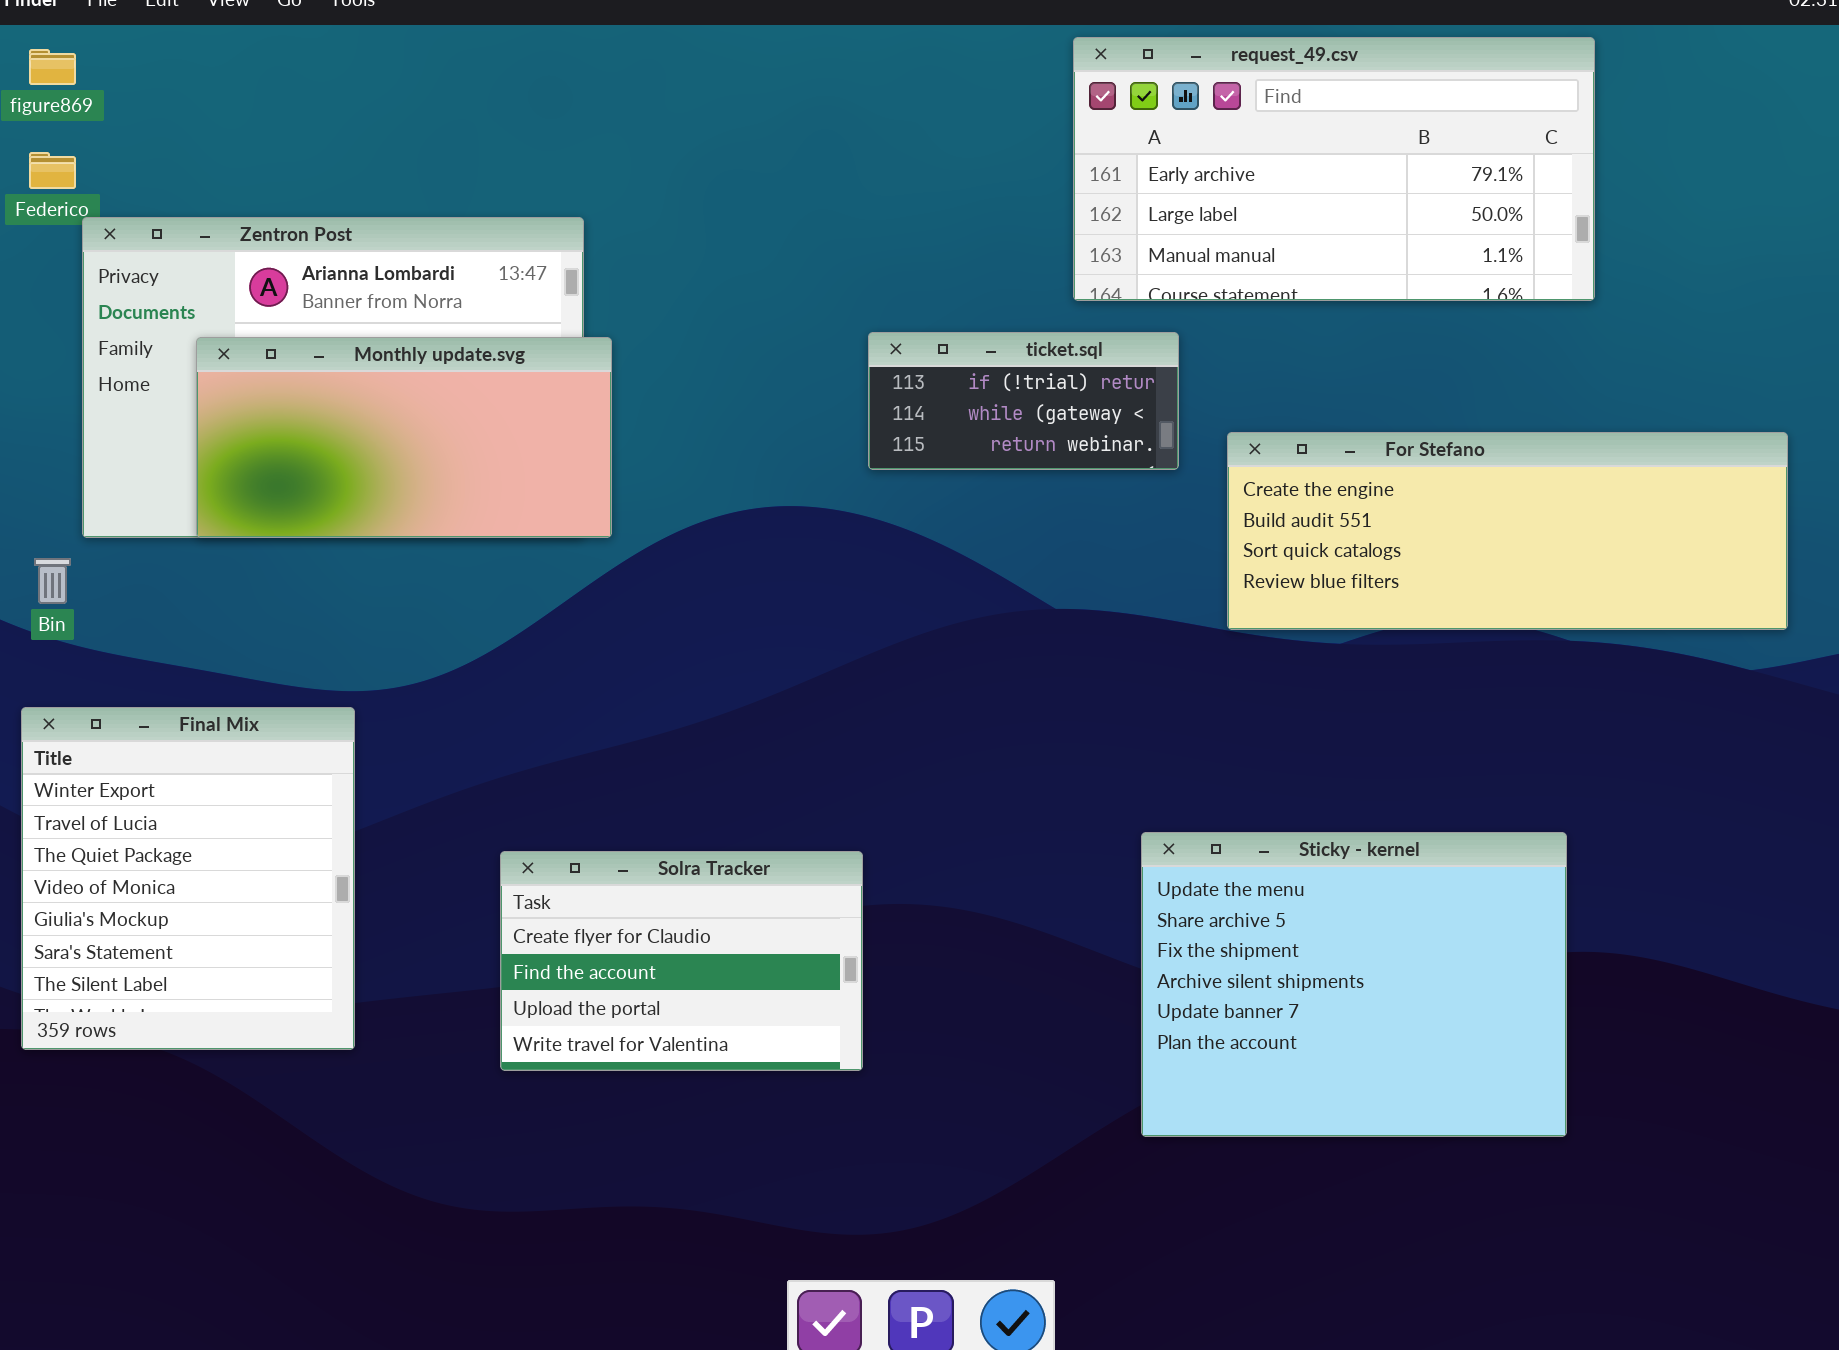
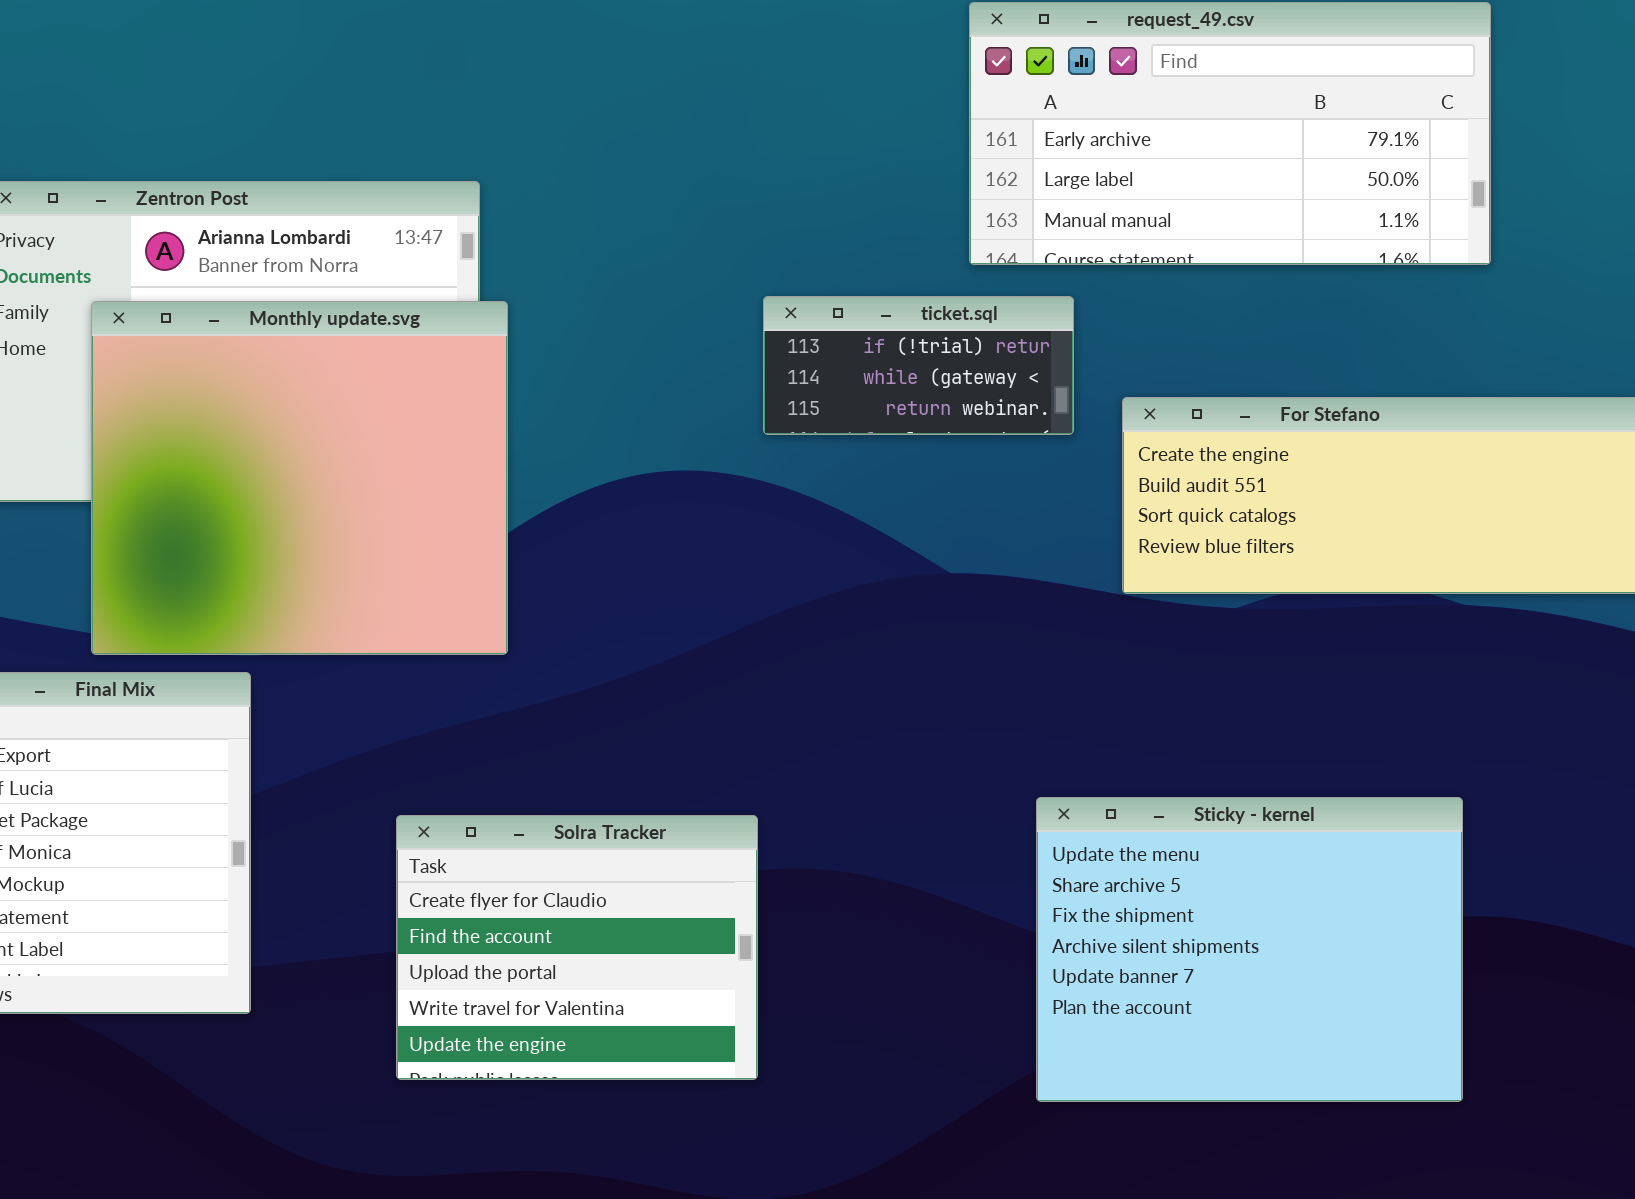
Monthly update.svg: [196,337,612,538] -> [91,301,508,655], resized
Solra Tracker: [500,851,863,1071] -> [396,815,758,1080], resized

